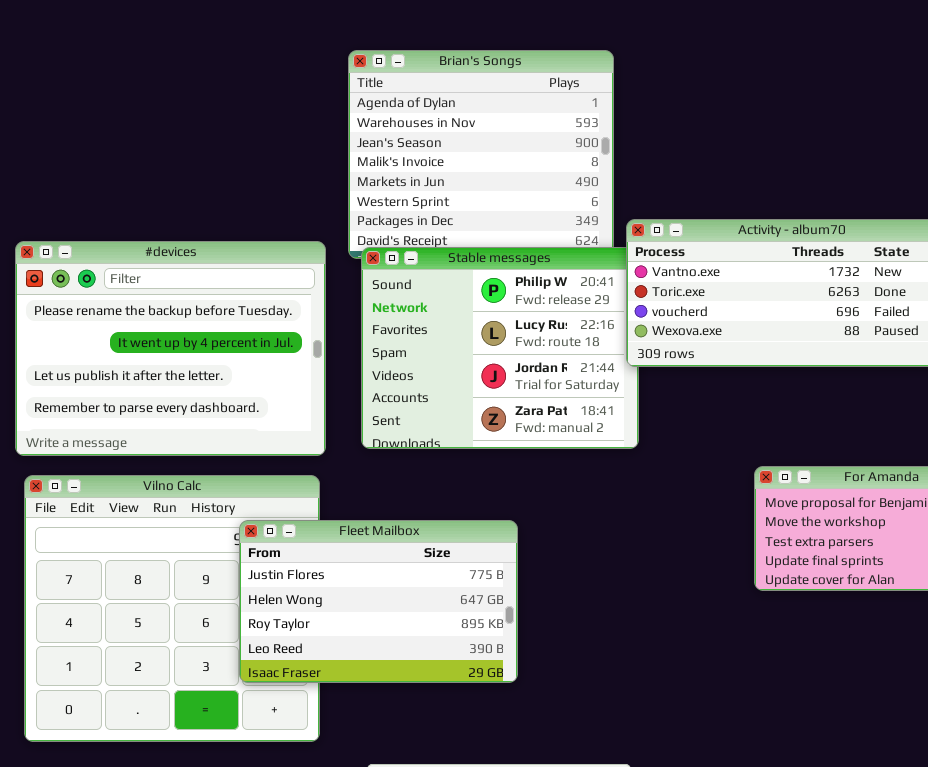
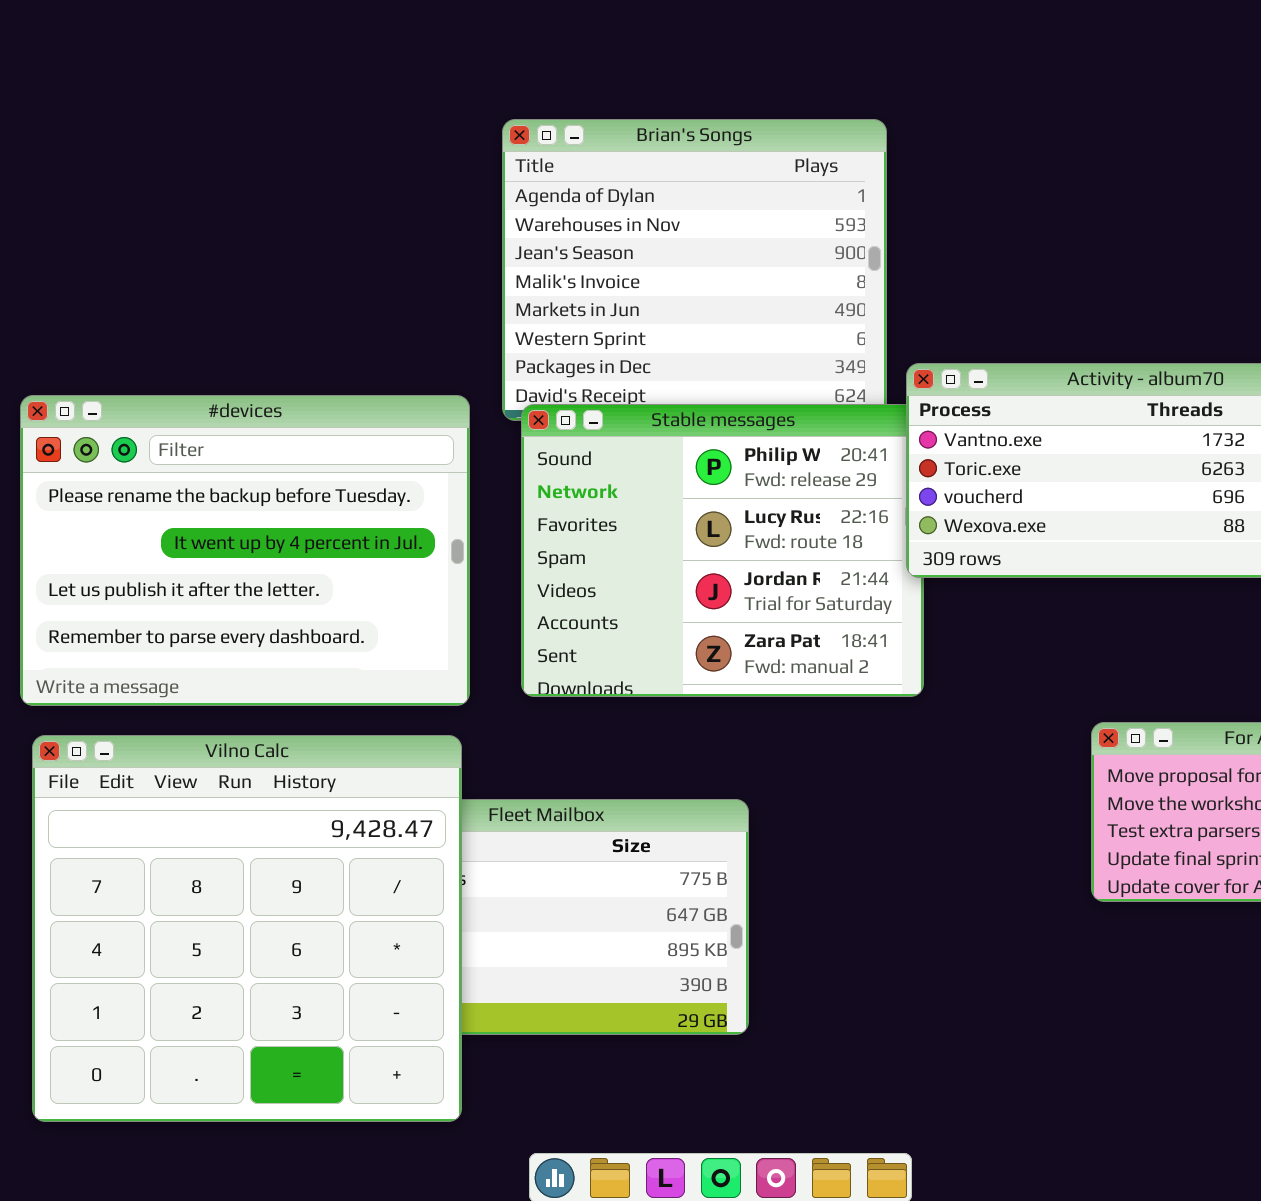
Vilno Calc: [24,475,320,742] -> [32,735,462,1122], raised

